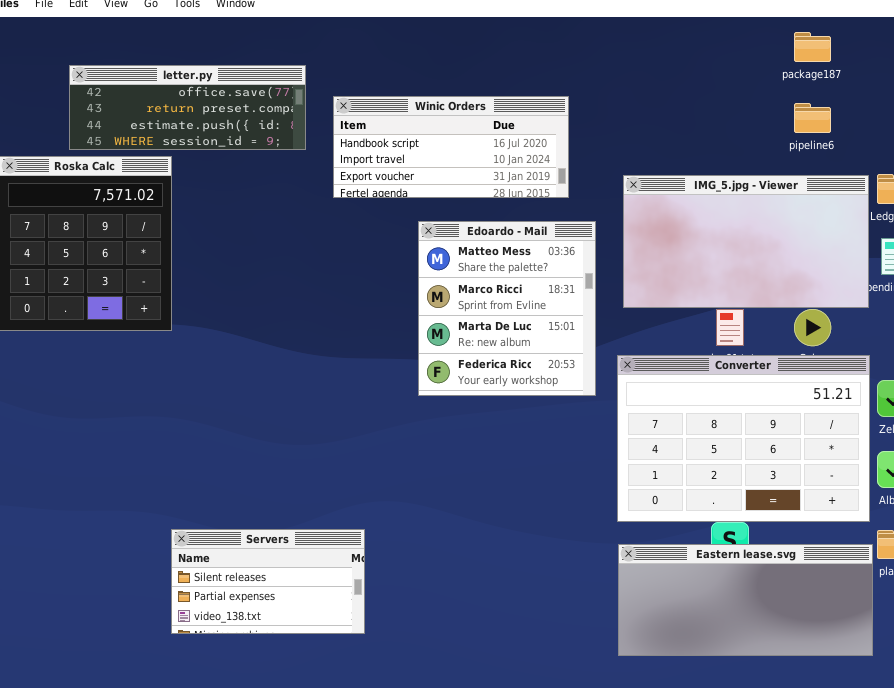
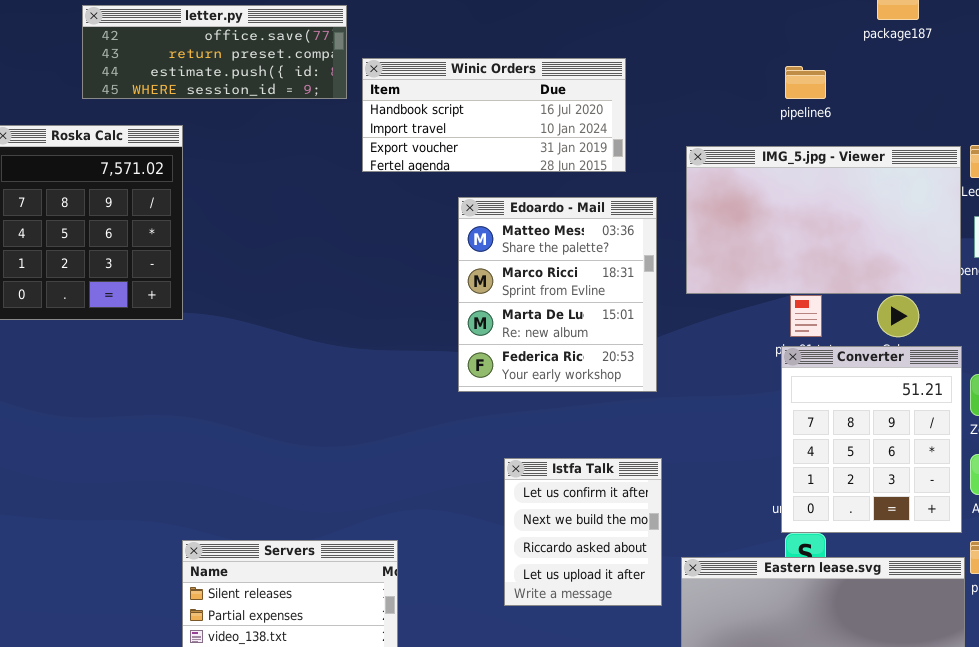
letter.py: [69,65,306,150] -> [82,5,347,99], moved
pipeline6: [794,103,831,133] -> [785,66,826,99], moved
Converter: [617,355,870,522] -> [781,346,962,533], resized
Istfa Talk: none -> [504,458,662,606], opened

